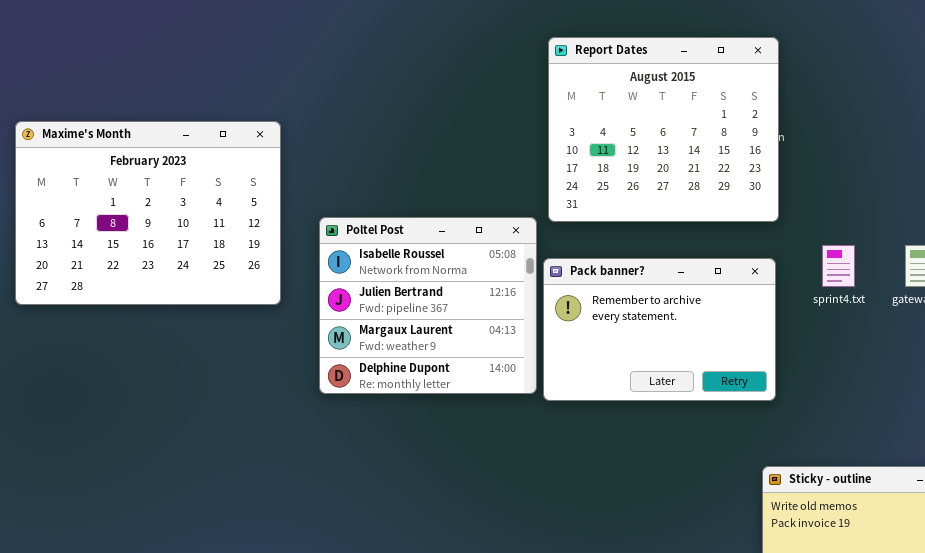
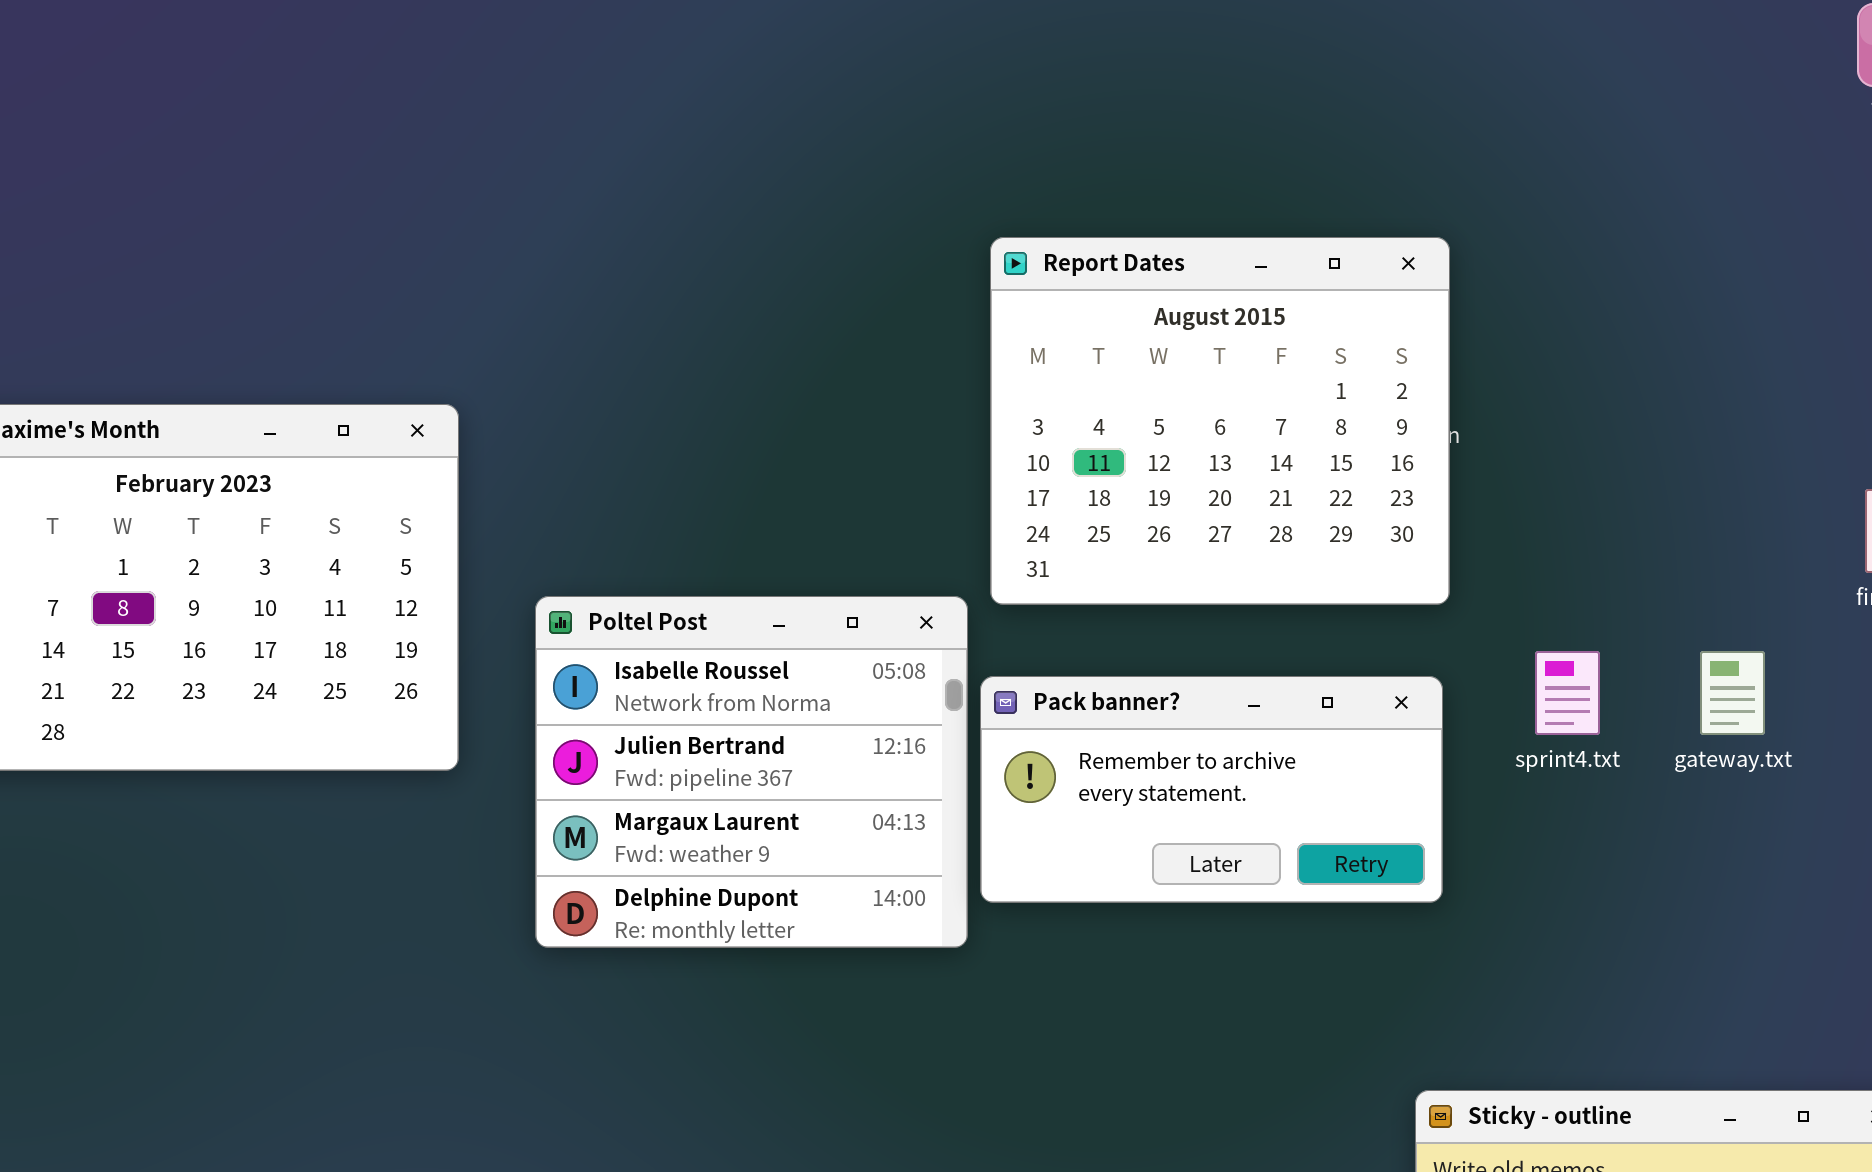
Pack banner?: [543,258,776,401] -> [980,676,1443,903], resized

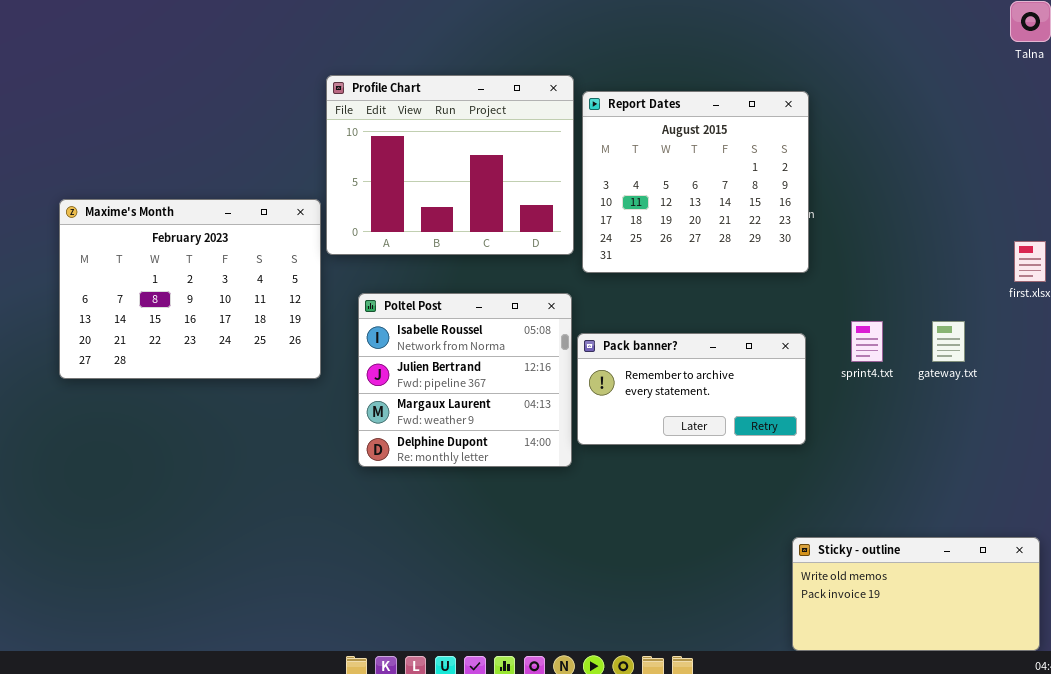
Profile Chart: none -> [326,75,574,255], opened
Report Dates: [990,237,1450,605] -> [582,91,809,273], moved

